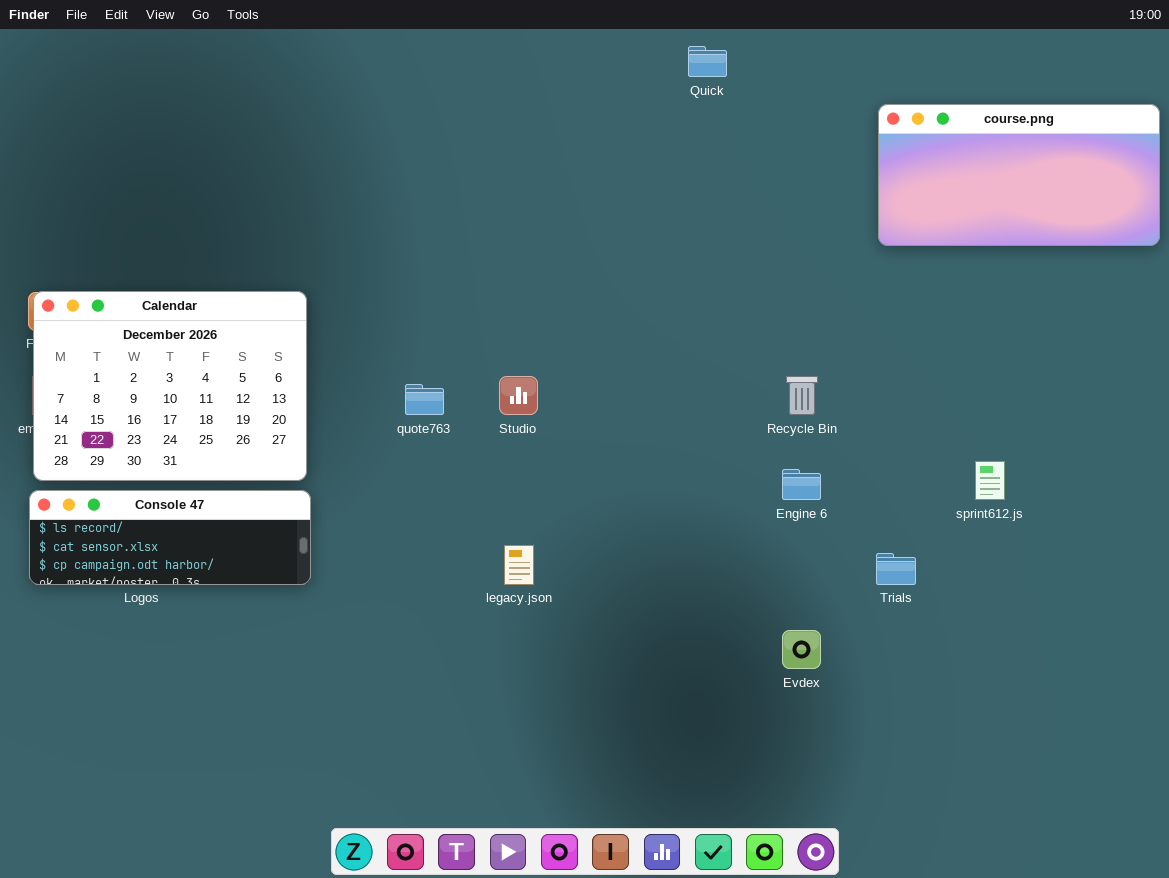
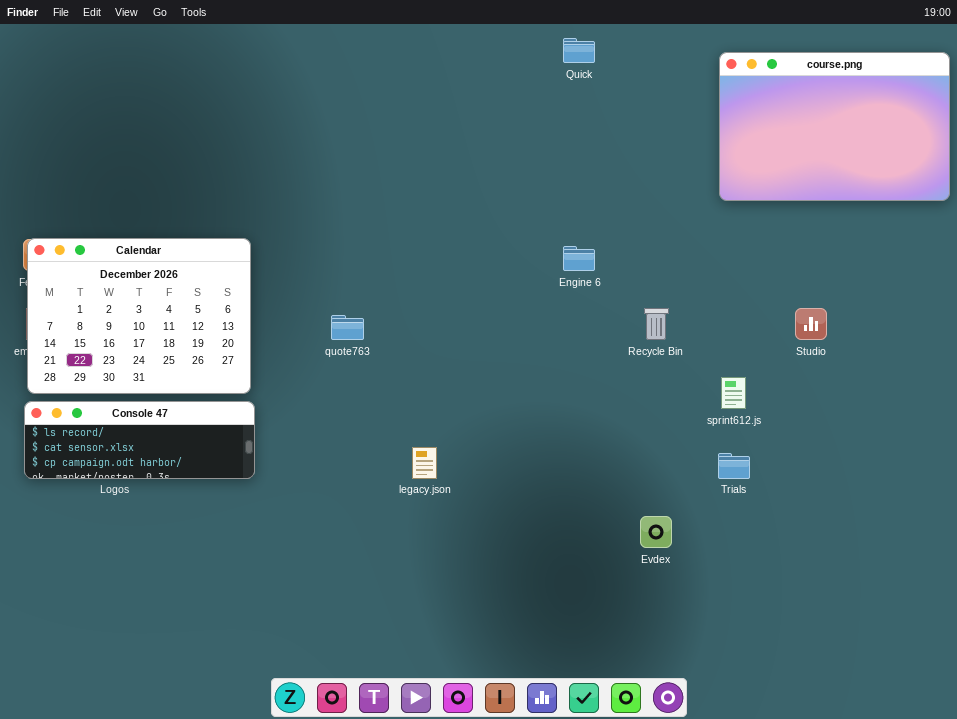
course.png: [878,104,1160,246] -> [719,52,950,201], resized
Studio: [499,376,538,415] -> [795,308,827,340], moved
sprint612.js: [975,461,1005,500] -> [721,377,746,409], moved
Engine 6: [782,469,821,500] -> [563,246,595,271], moved

